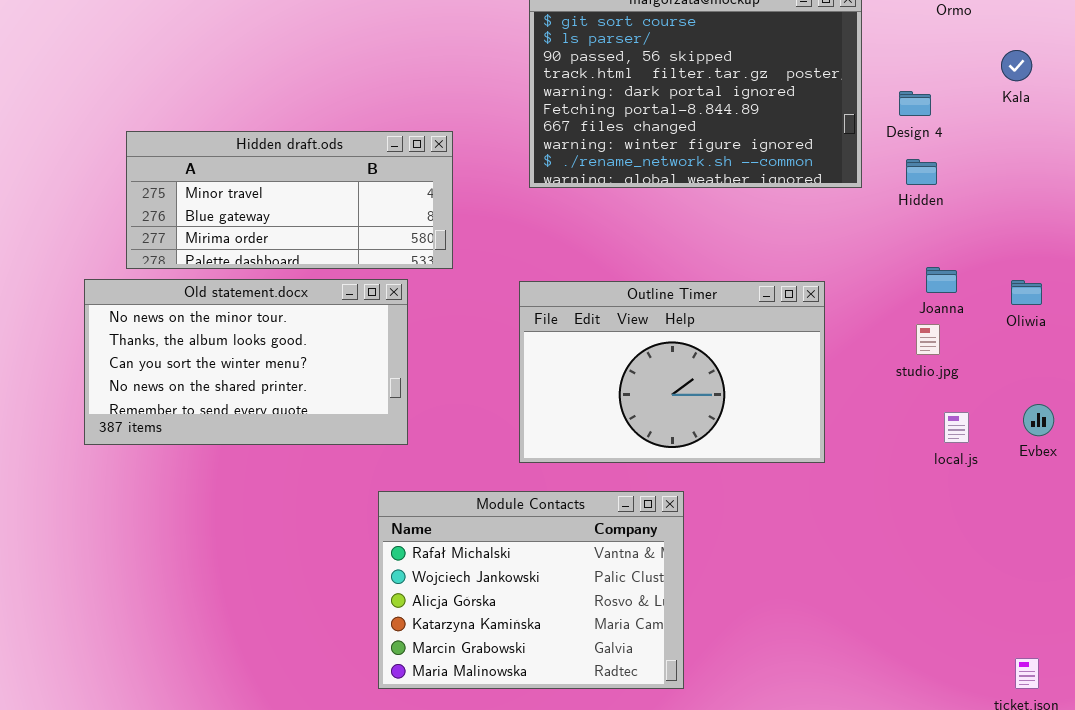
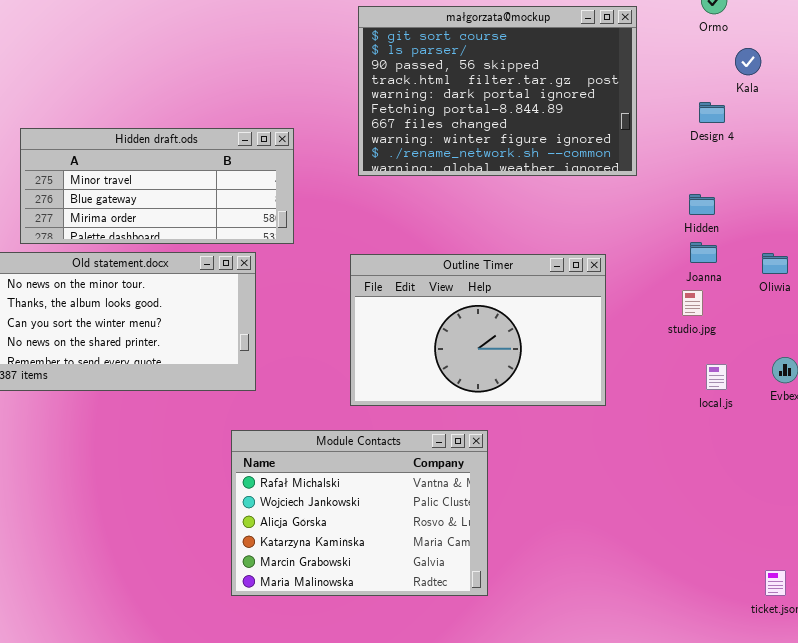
Kala: [1001,50,1032,81] -> [735,48,761,75], moved
Design 4: [899,91,931,116] -> [699,102,725,123], moved
Hidden: [906,159,937,185] -> [689,194,715,215], moved

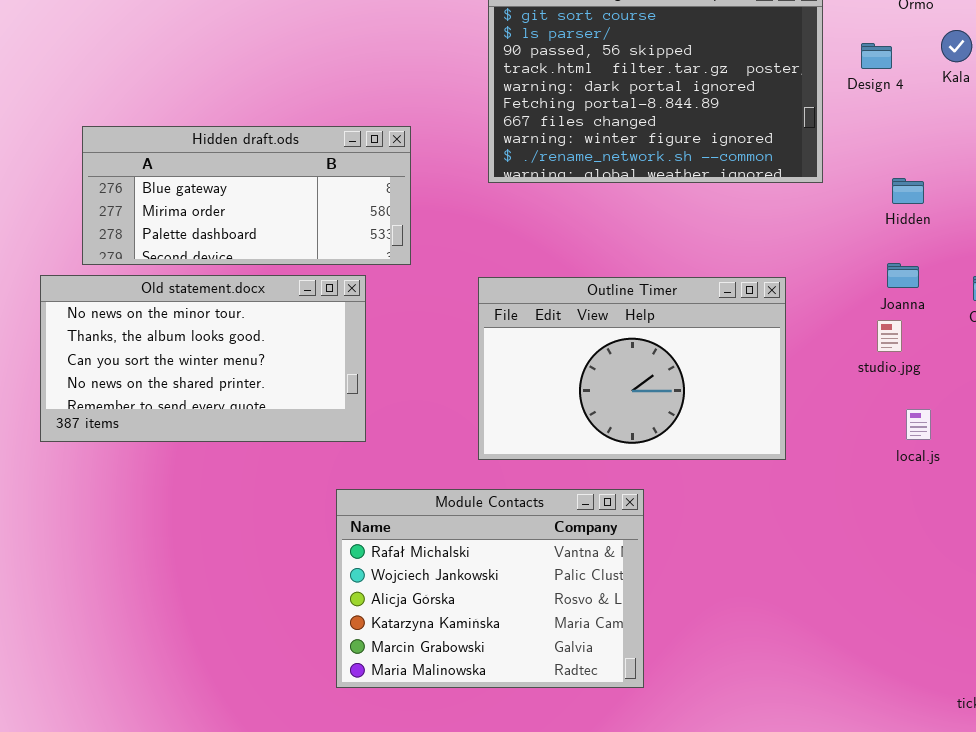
Design 4: [699,102,725,123] -> [861,43,892,69], moved
Hidden draft.ods: [20,128,294,244] -> [82,126,411,265], scrolled down 1 row
Hidden: [689,194,715,215] -> [892,178,924,204], moved

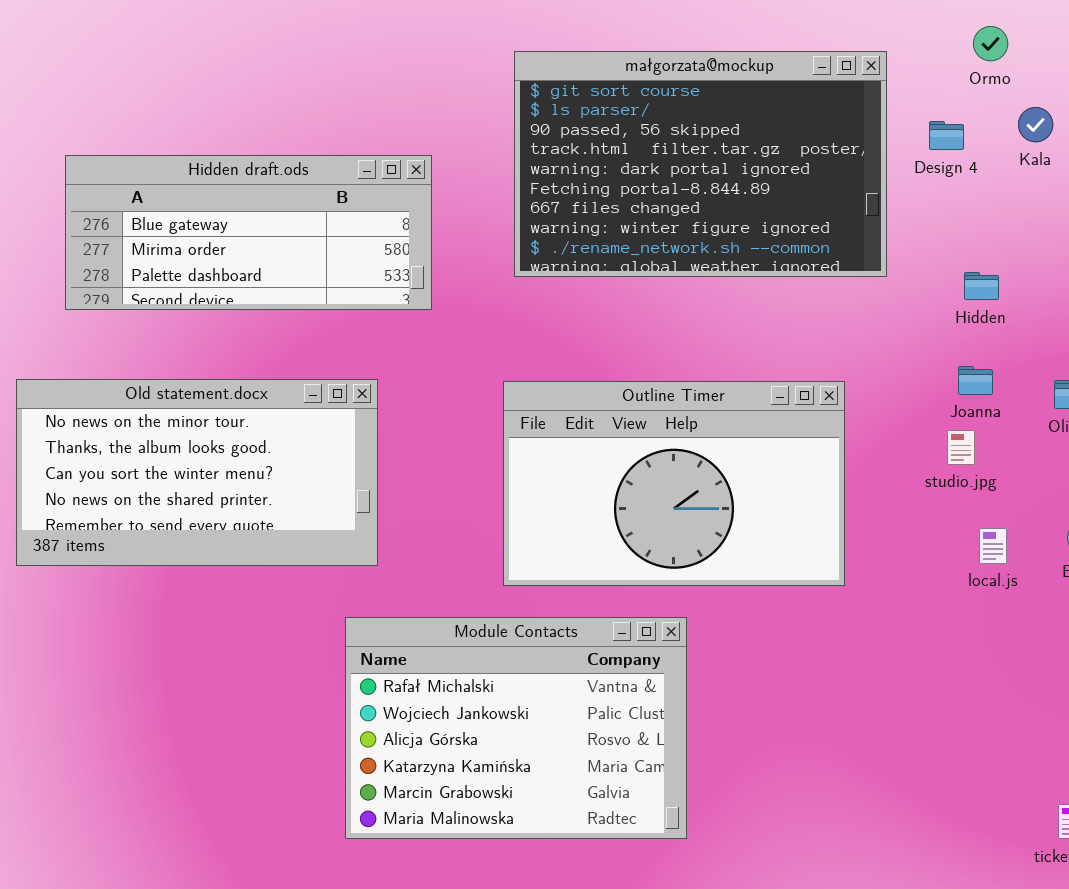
Hidden draft.ods: [82,126,411,265] -> [65,155,432,310], moved

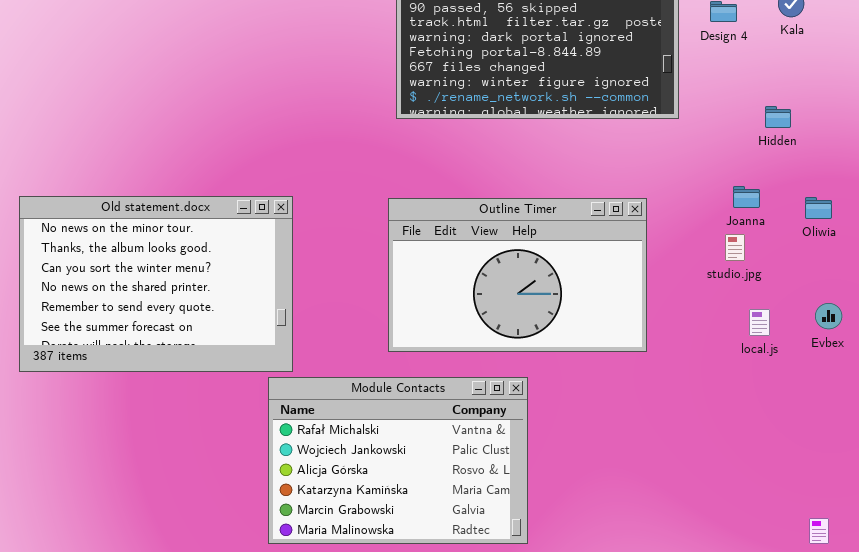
Hidden draft.ods: [65,155,432,310] -> none, closed
Hidden: [964,272,999,300] -> [765,106,791,128], moved
Old statement.docx: [16,379,378,566] -> [19,196,293,372], resized

